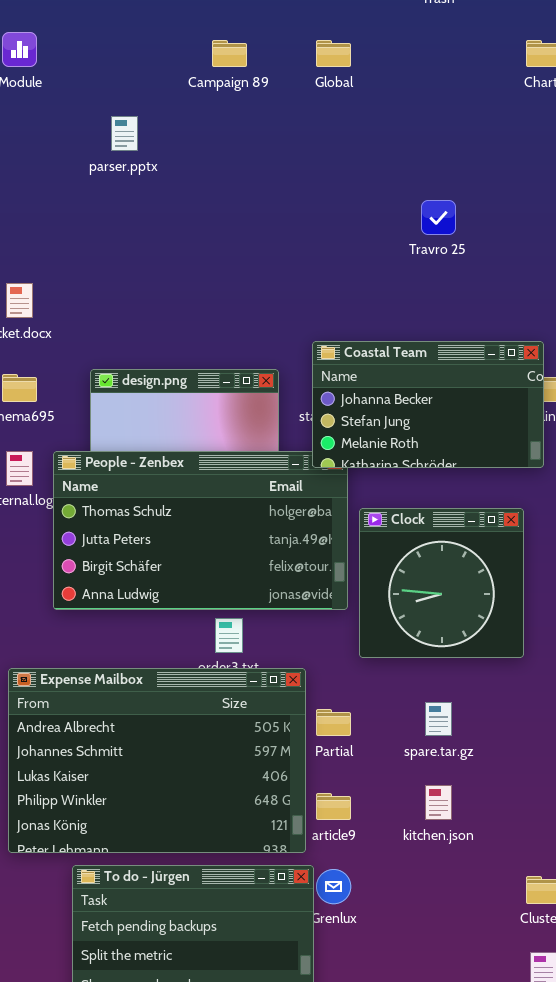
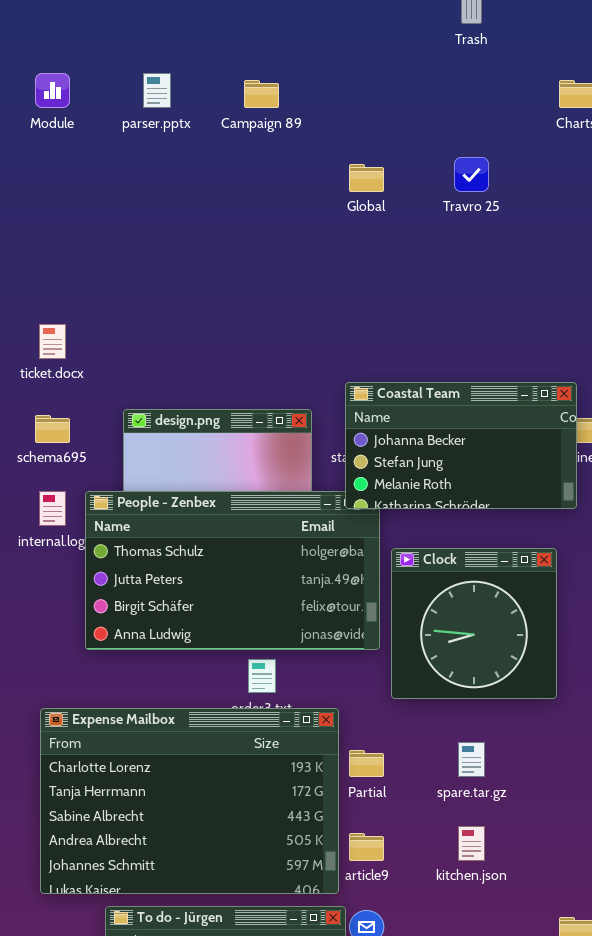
Global: [316,40,351,67] -> [349,164,384,192], moved
parser.pptx: [111,116,138,151] -> [143,73,171,108], moved
Travro 25: [421,200,456,235] -> [454,157,489,192], moved
Expense Mailbox: [8,668,306,853] -> [40,708,339,894], scrolled up 3 rows

